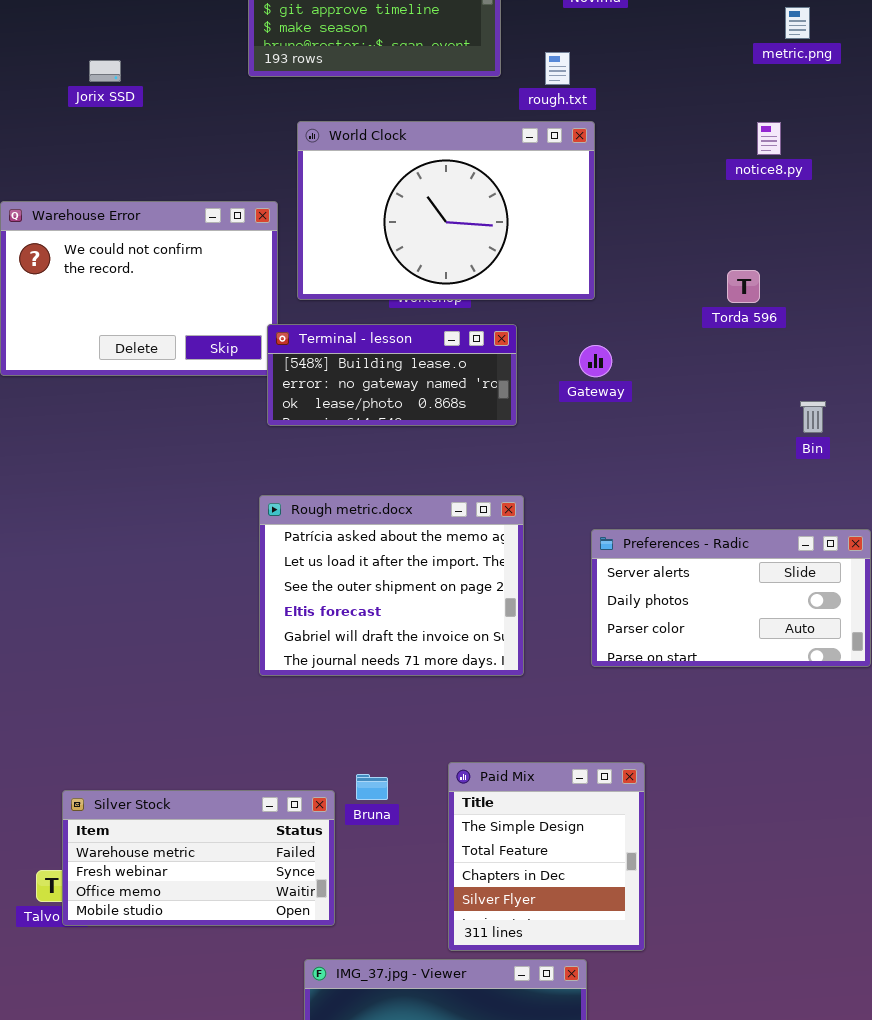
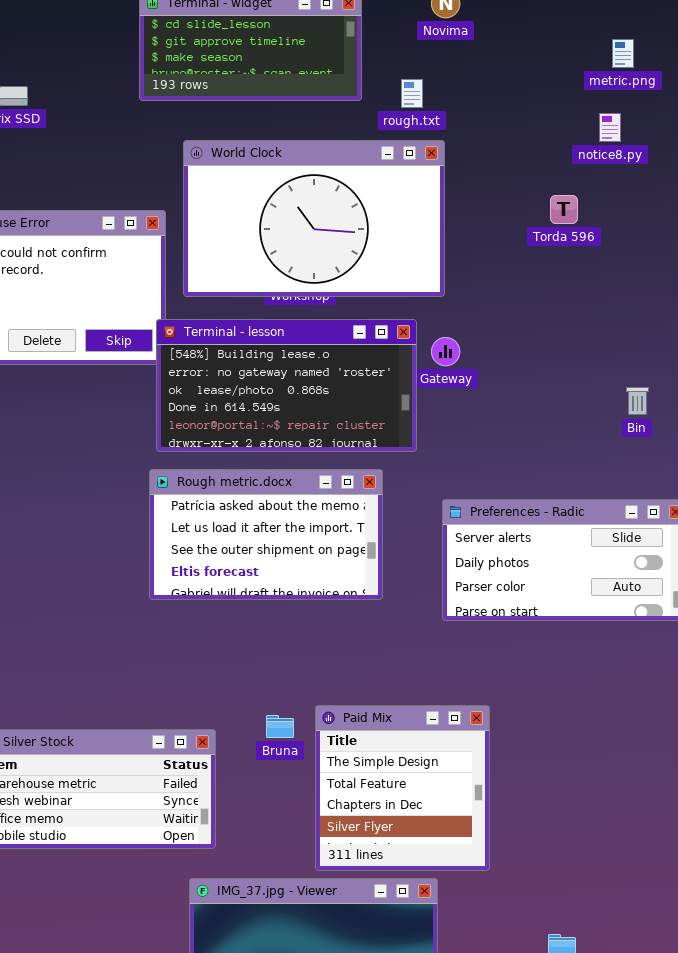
notice8.py: [757,122,781,155] -> [599,113,621,142], moved
Torda 596: [727,270,760,303] -> [550,195,578,224], moved
Terminal - lesson: [267,324,517,426] -> [156,319,417,452], resized
Rough metric.docx: [259,495,524,676] -> [149,469,383,600], resized
Bruna: [356,774,388,800] -> [266,715,294,738], moved

